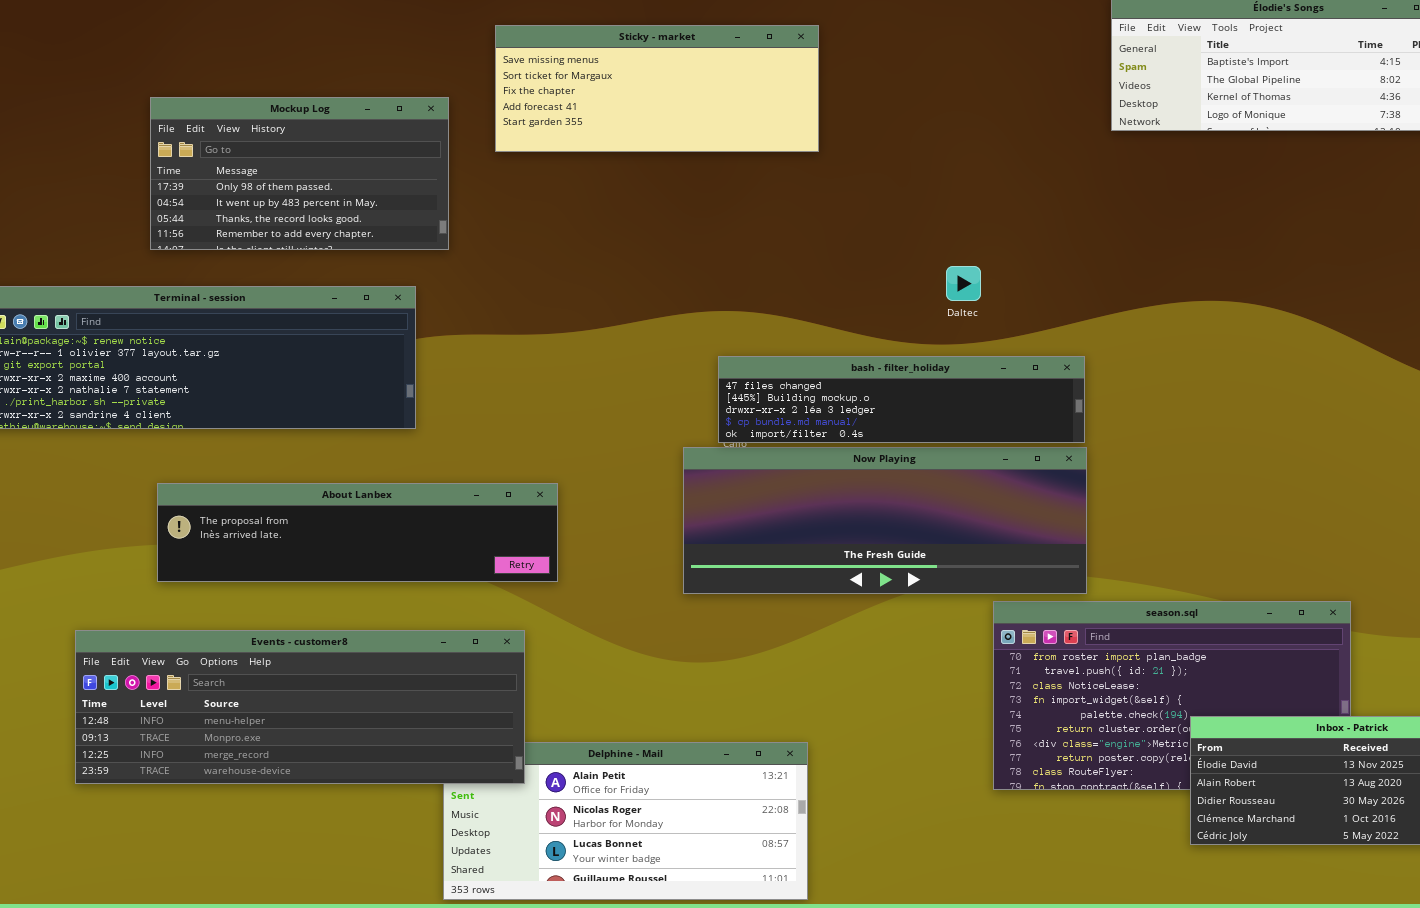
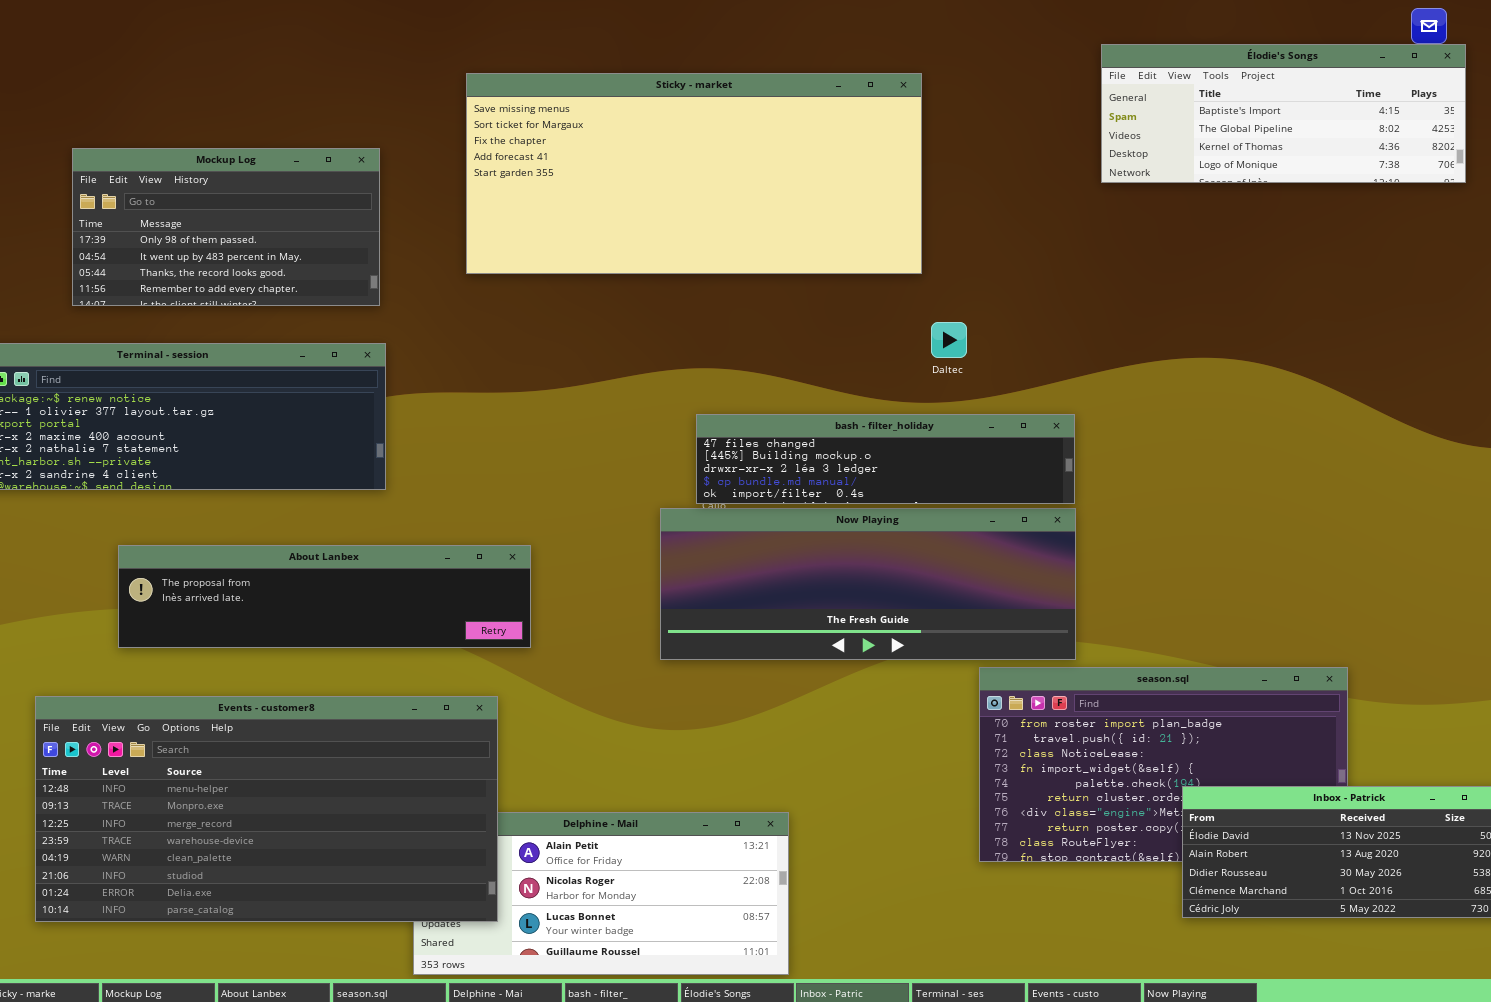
Sticky - market: [495,25,819,152] -> [466,73,922,274], resized
Mockup Log: [150,97,449,250] -> [72,148,380,306], moved
Events - customer8: [75,630,525,784] -> [35,696,498,922], resized

